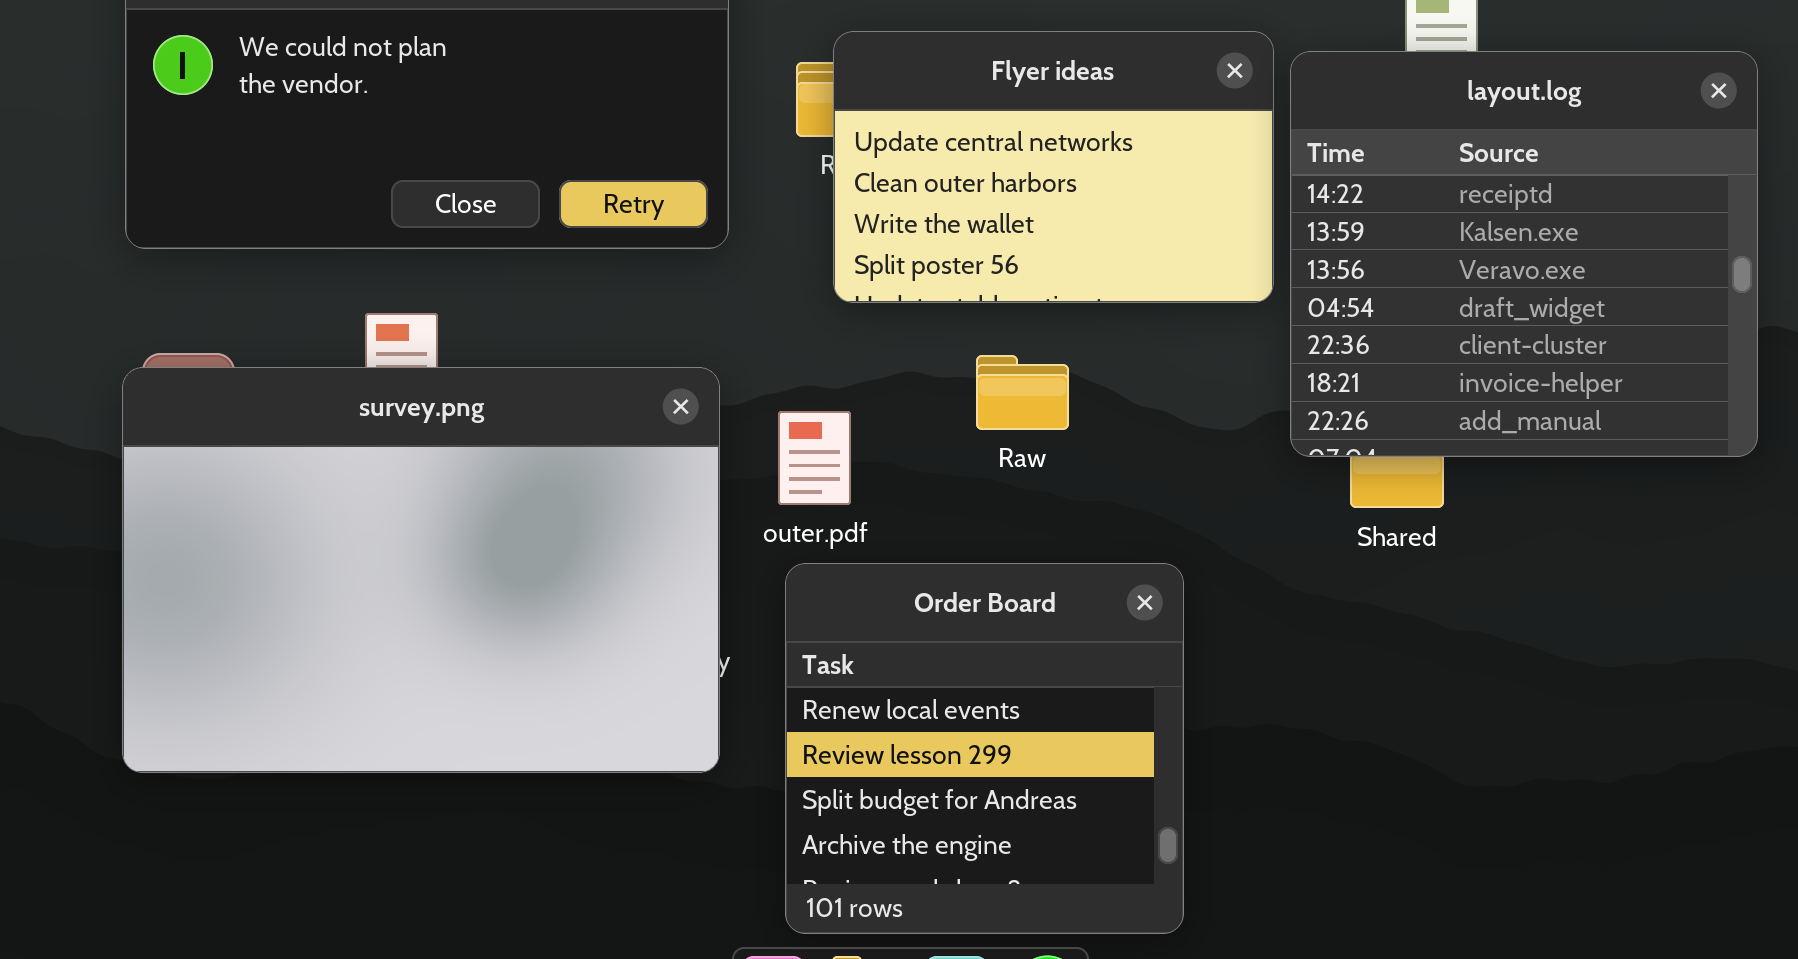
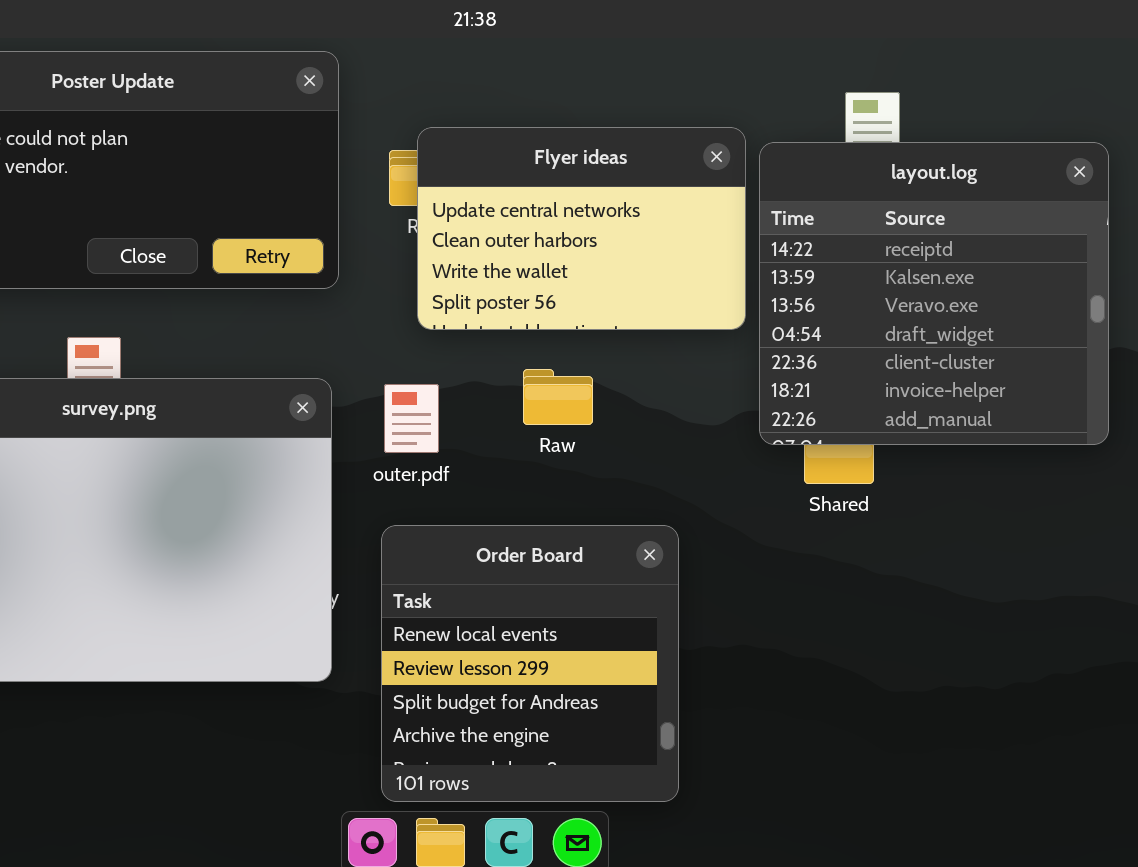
outer.pdf: [778,411,851,505] -> [384,384,439,453], moved

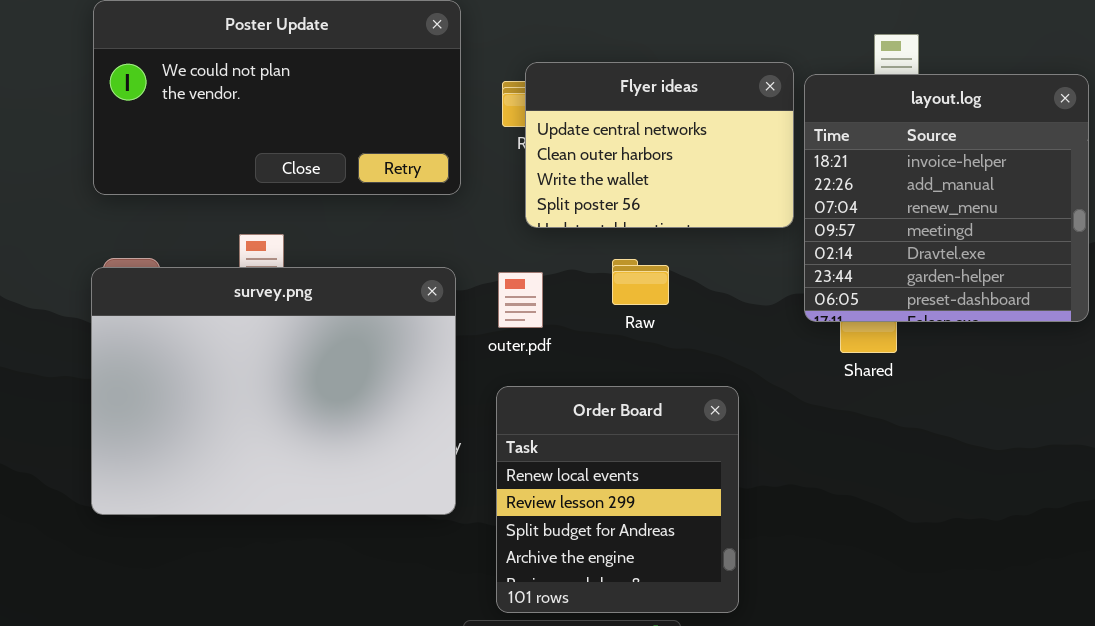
layout.log: [759,142,1109,445] -> [804,74,1089,322], scrolled down 5 rows

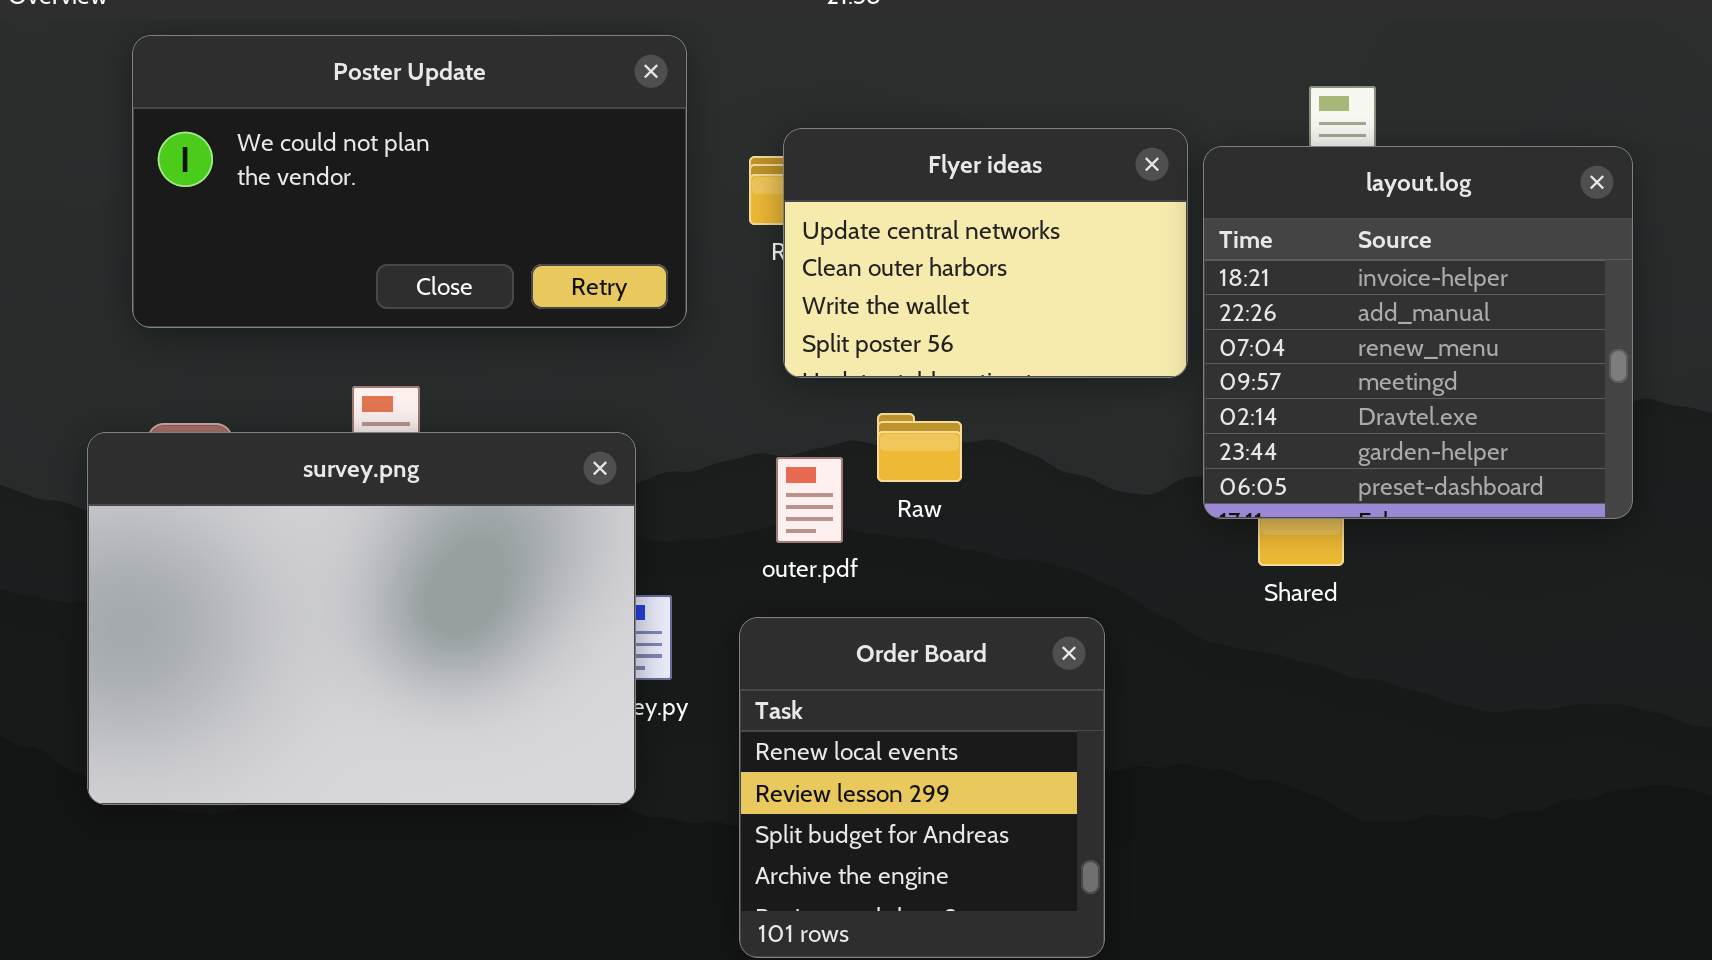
Raw: [612,259,669,305] -> [877,413,962,482], moved
survey.png: [91,267,456,515] -> [87,432,636,805], moved
outer.pdf: [498,272,543,328] -> [776,457,843,543], moved

